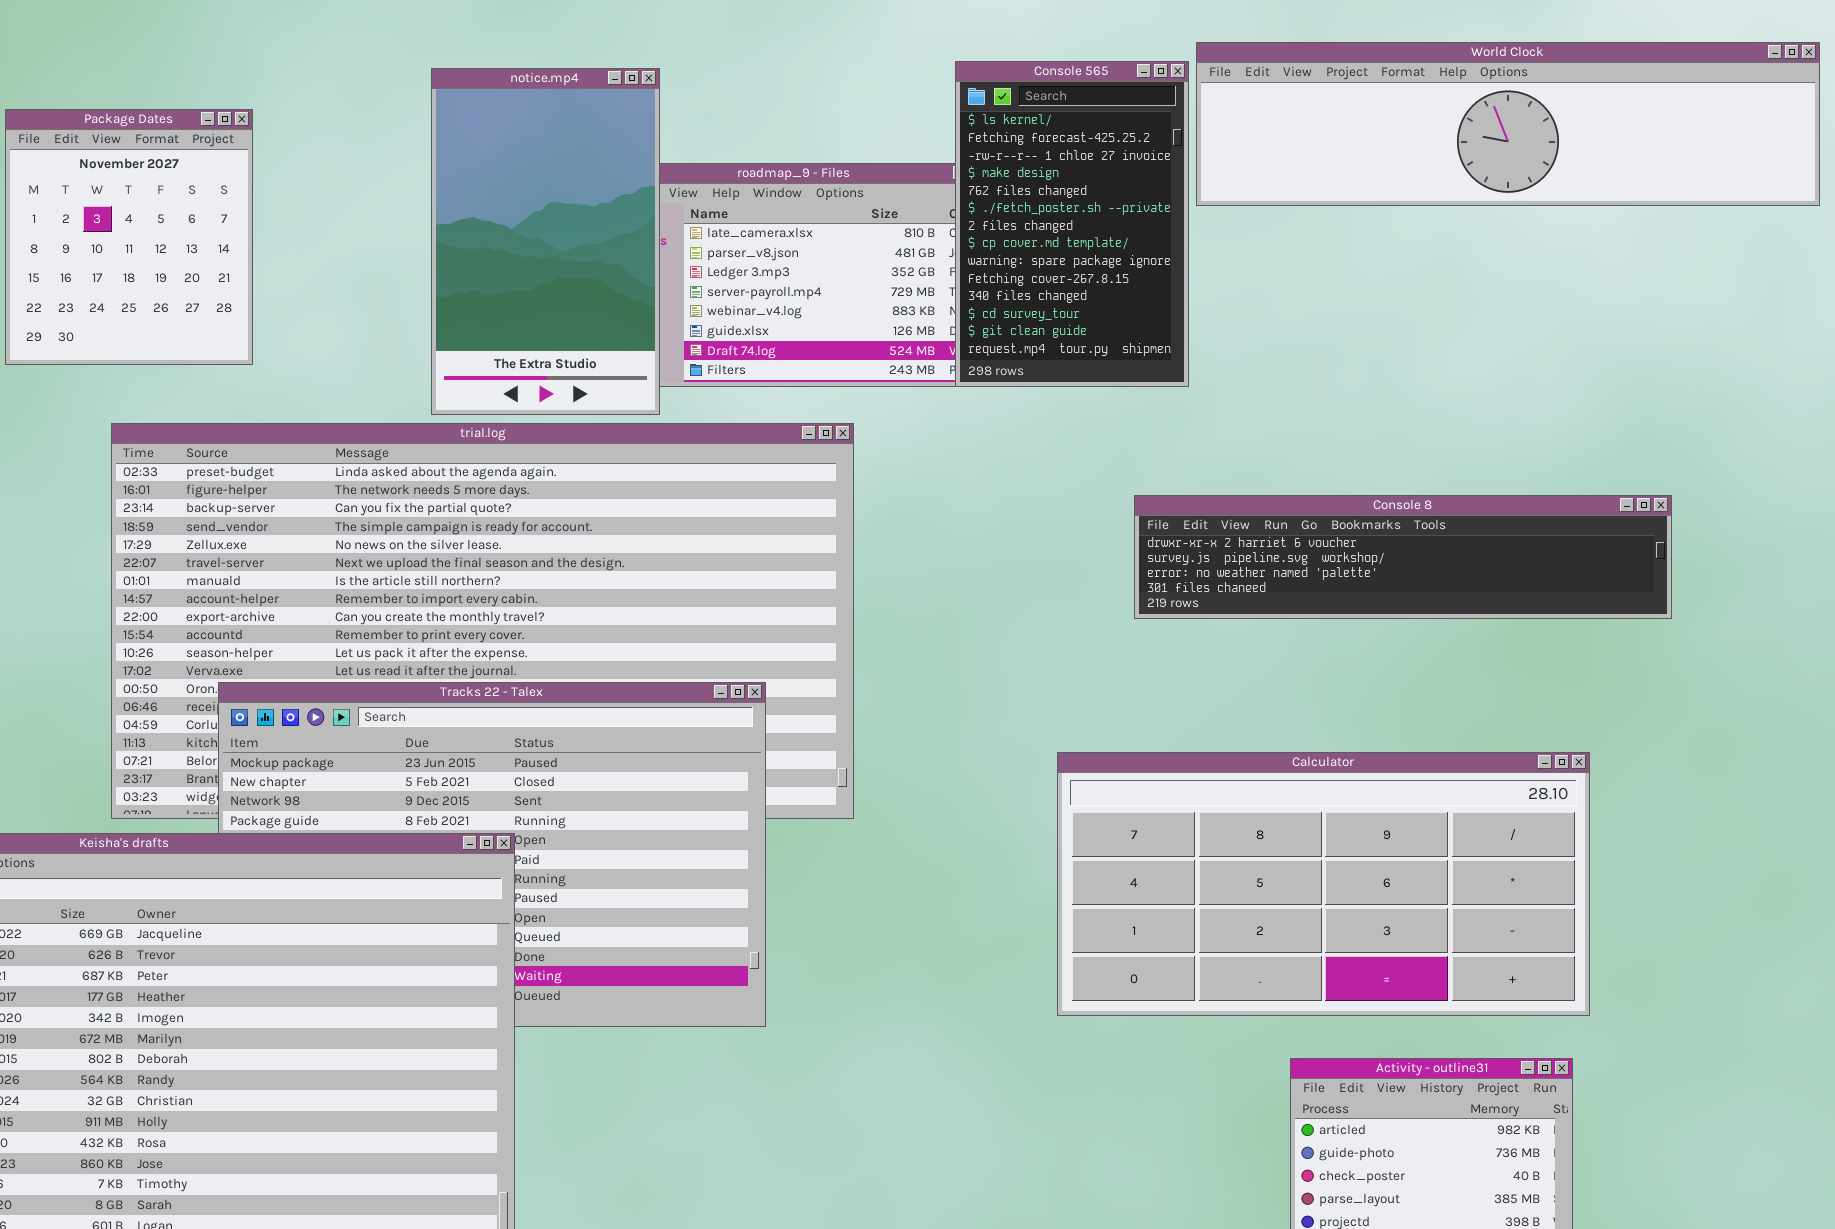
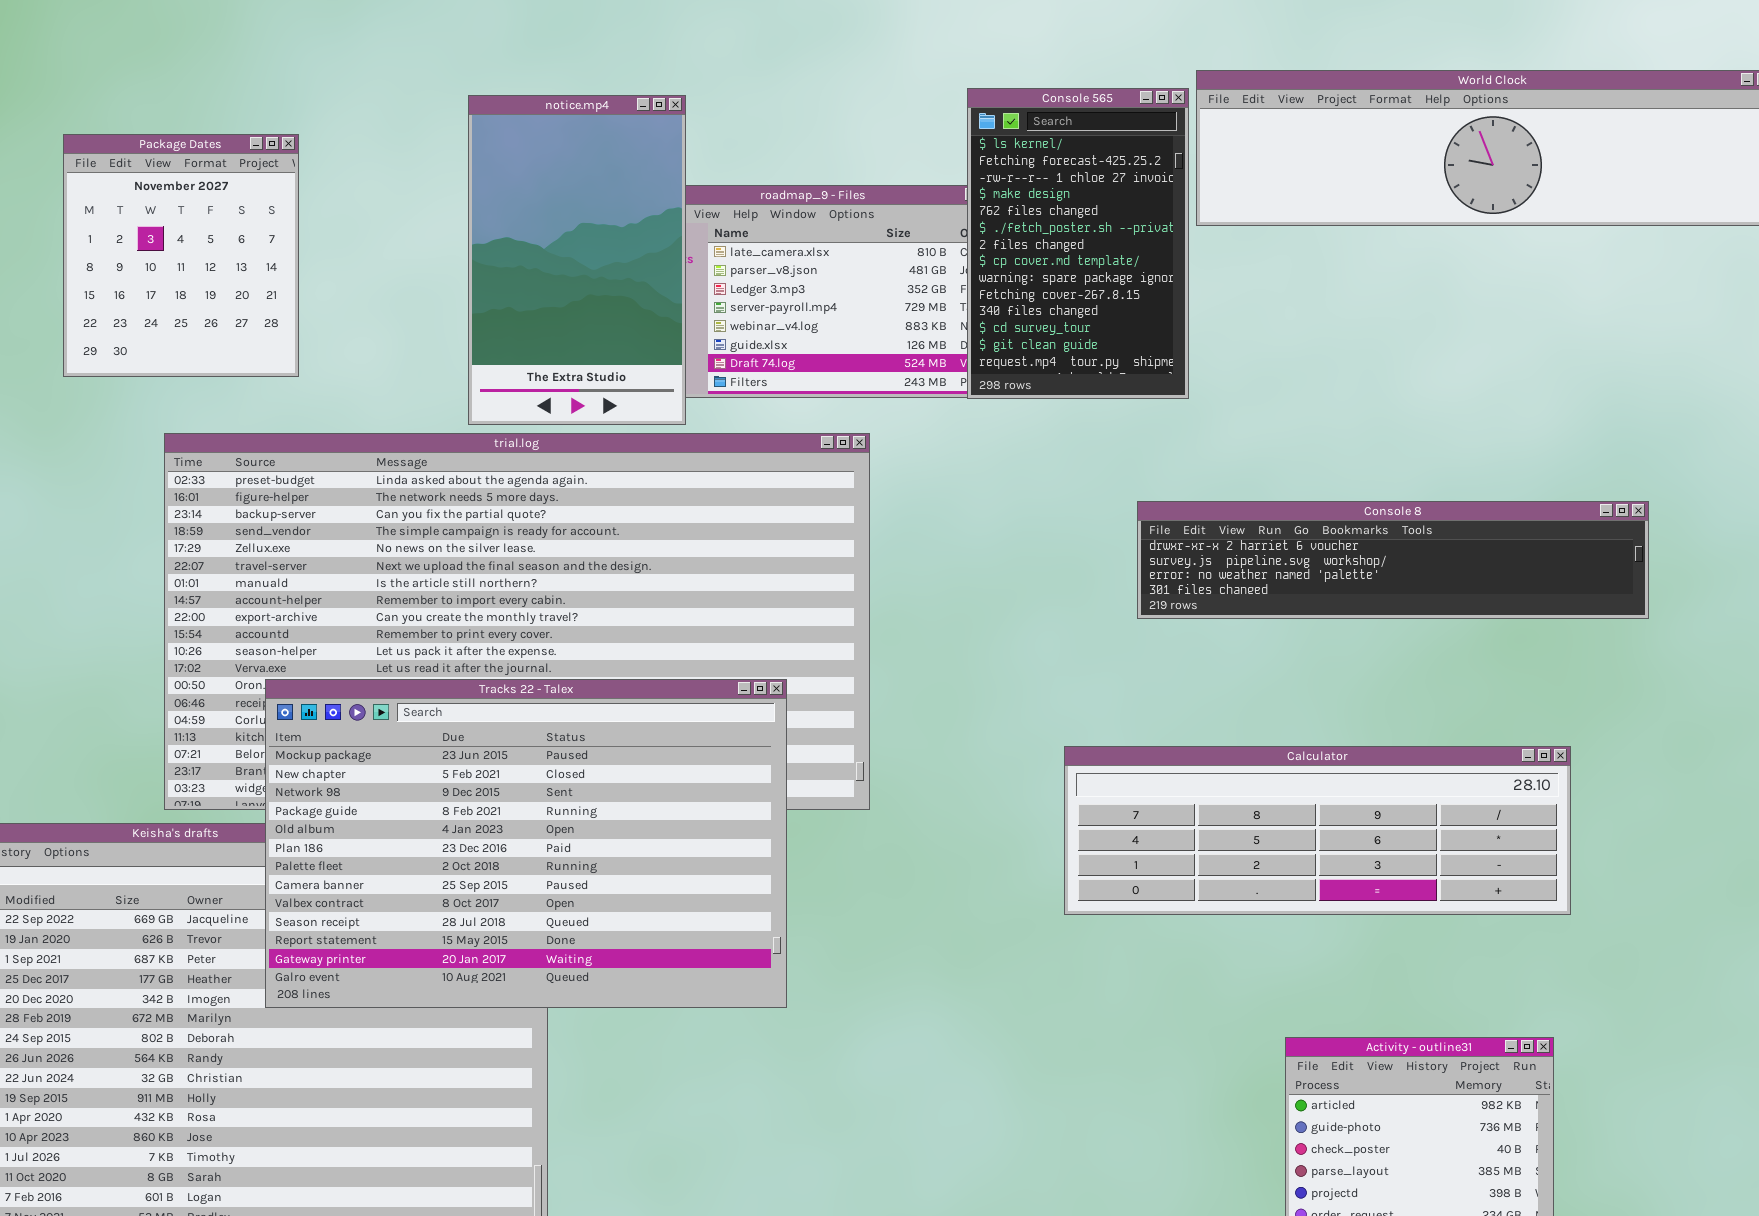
Tracks 22 - Talex: [218,682,766,1027] -> [265,679,787,1008], raised
Calculator: [1057,752,1590,1016] -> [1064,746,1571,915], resized

